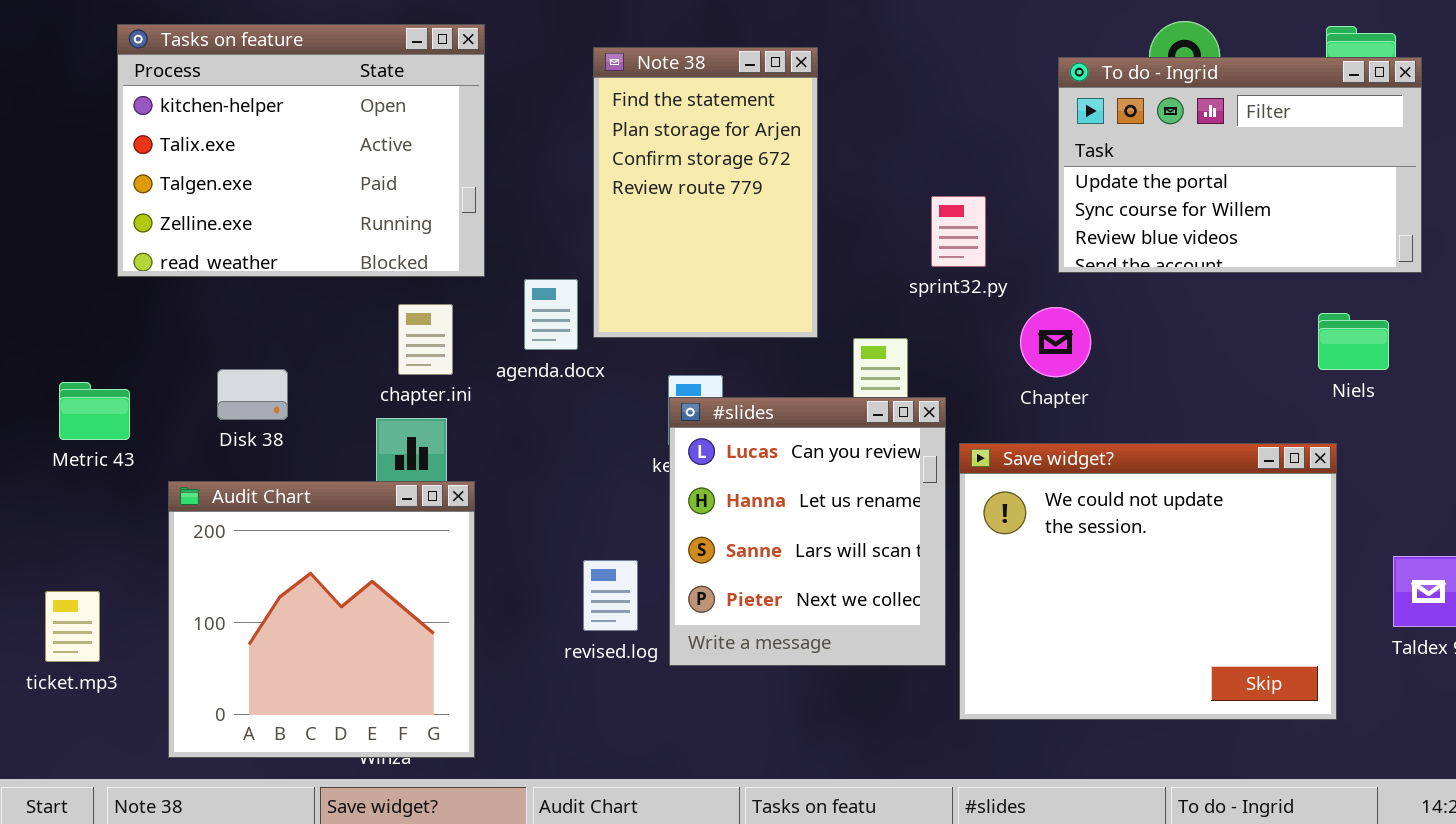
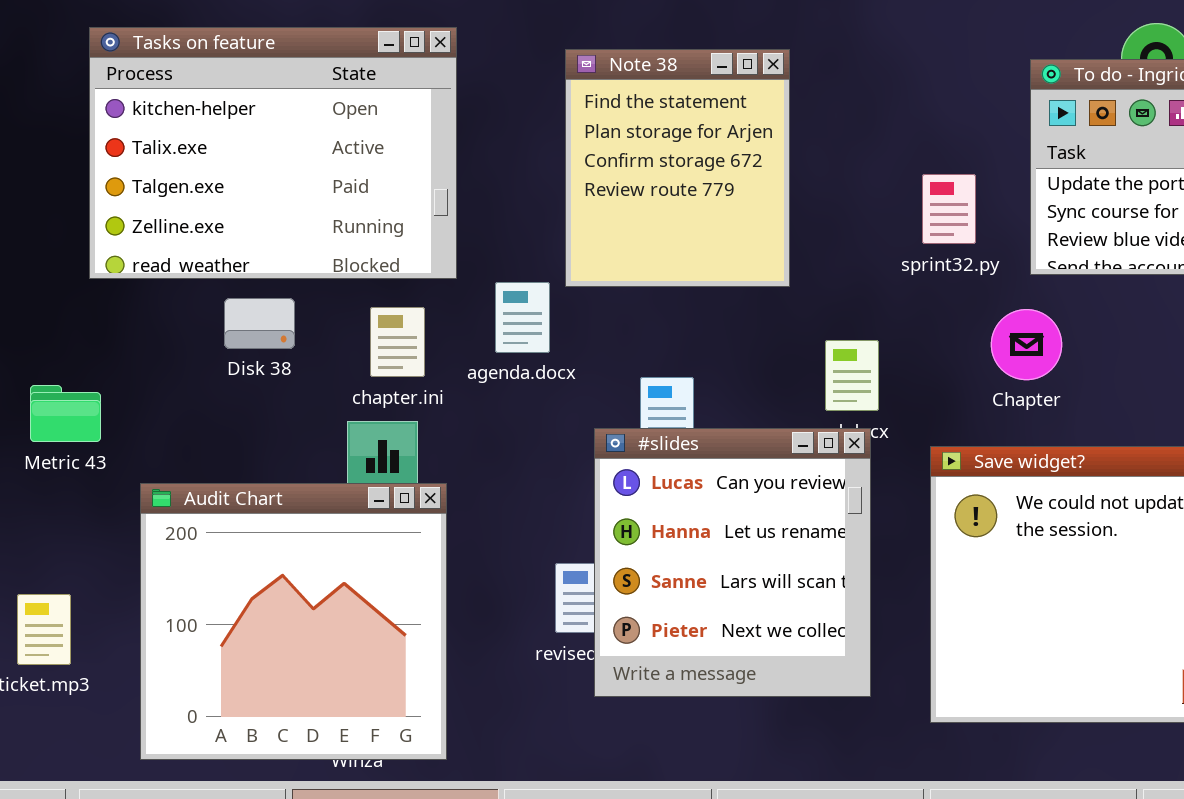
Note 38: [593,47,818,338] -> [565,49,790,287], resized
sprint32.py: [931,196,986,267] -> [922,174,976,244], moved
Disk 38: [217,369,288,420] -> [224,298,295,349], moved
#slides: [669,397,946,666] -> [594,428,871,697], moved

